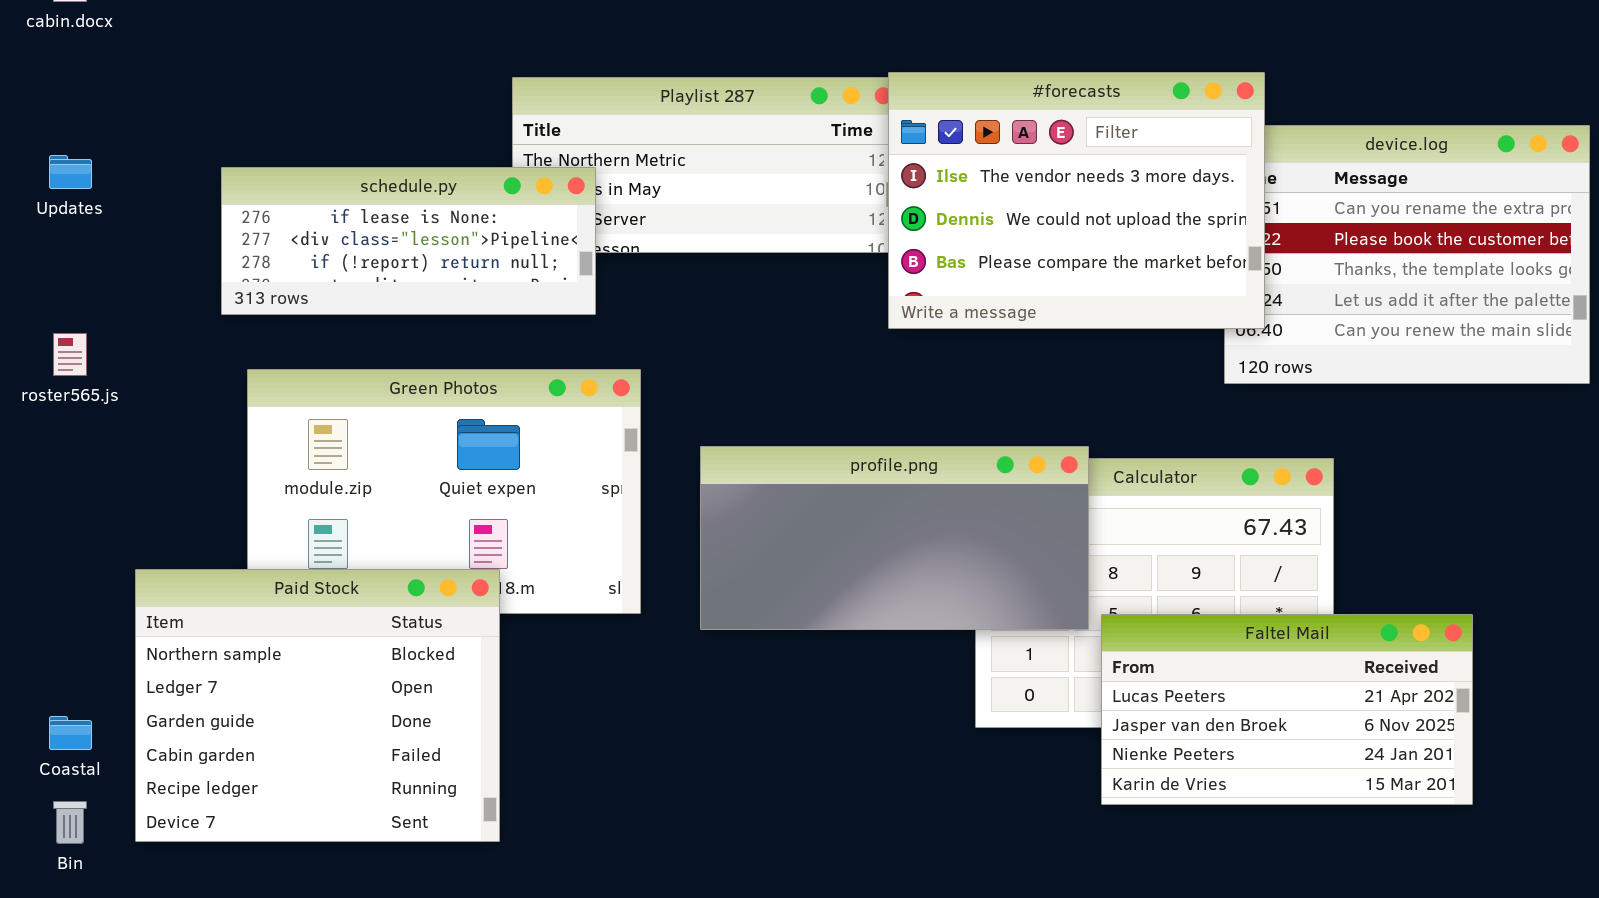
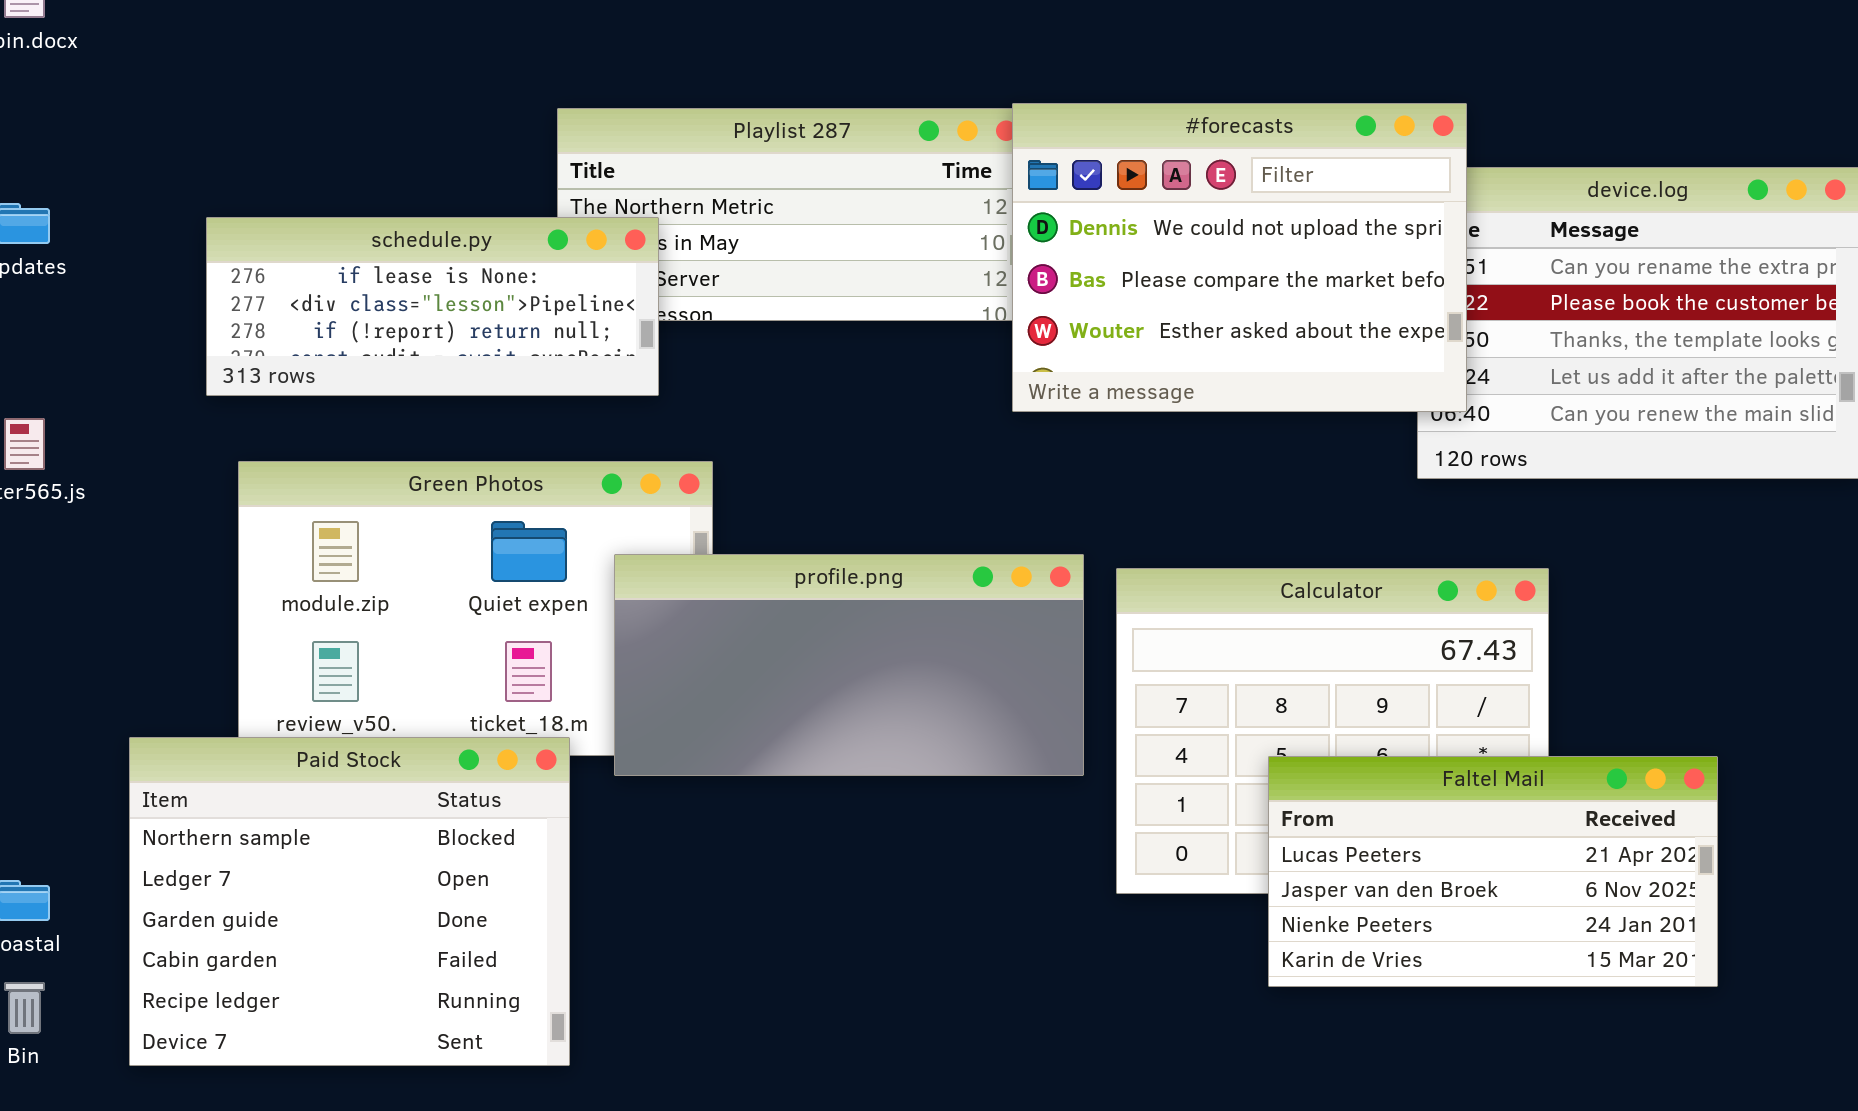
#forecasts: [888,72,1265,329] -> [1012,103,1467,412], scrolled down 1 row
profile.png: [700,446,1089,630] -> [614,554,1084,776], moved
Paid Stock: [135,569,500,842] -> [129,737,570,1066], moved

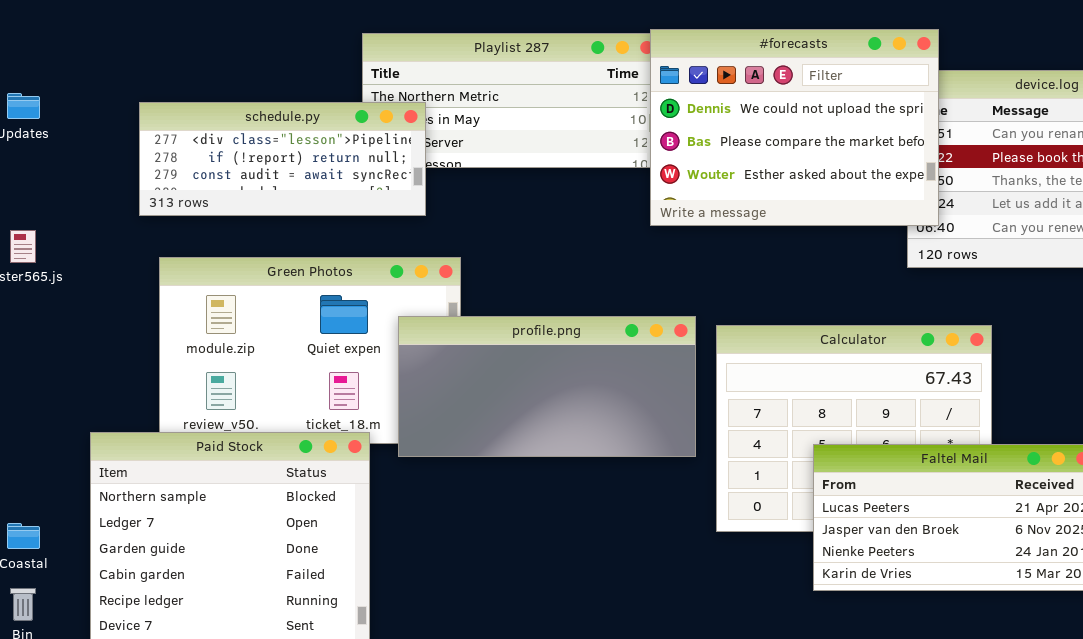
schedule.py: [206,217,659,396] -> [139,102,426,216], scrolled down 1 row

